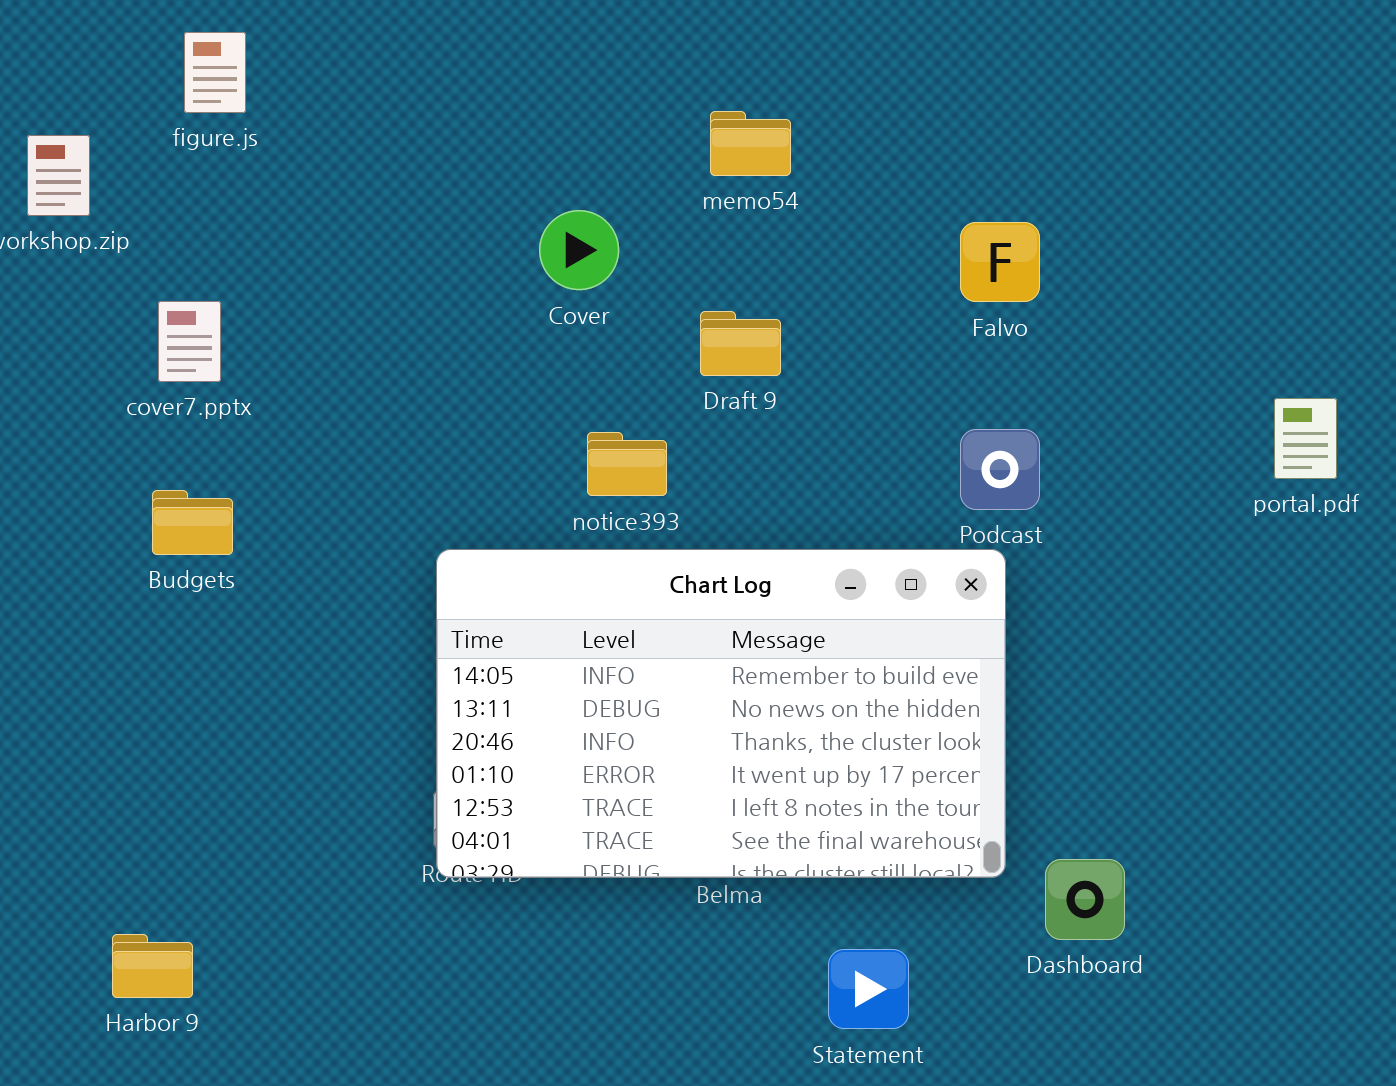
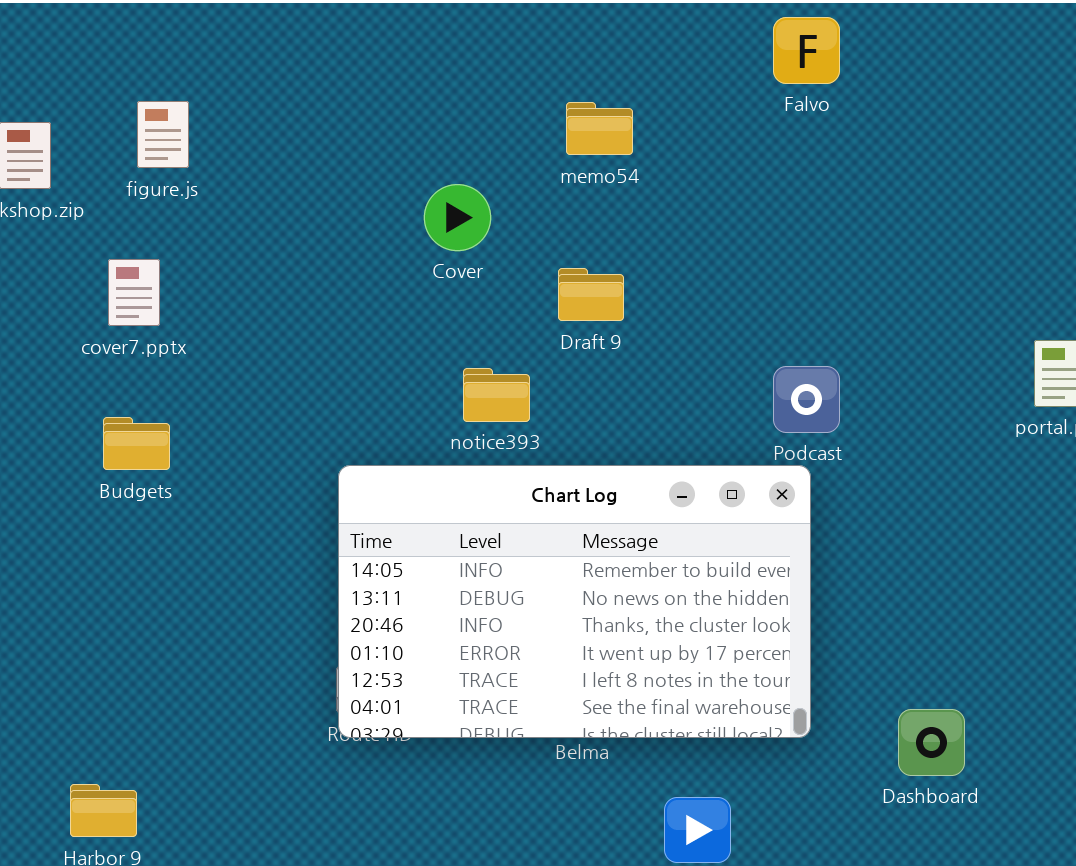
figure.js: [184,32,246,113] -> [137,101,189,168], moved
Falvo: [960,222,1040,302] -> [773,17,840,84], moved
Dashboard: [1045,859,1125,940] -> [898,709,965,776], moved

